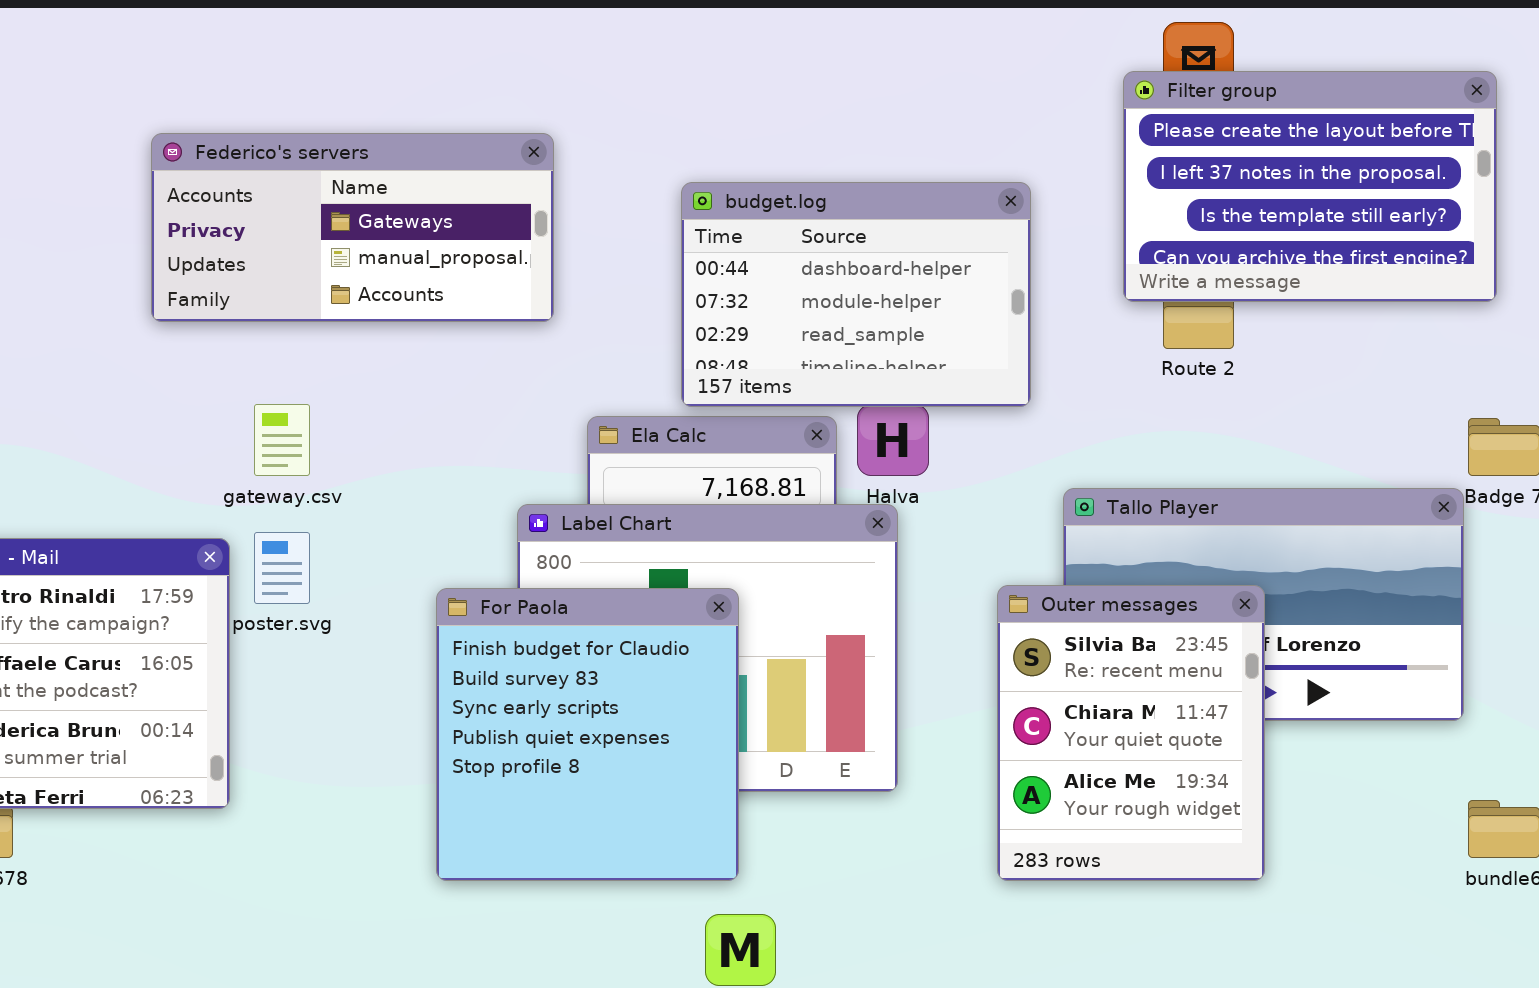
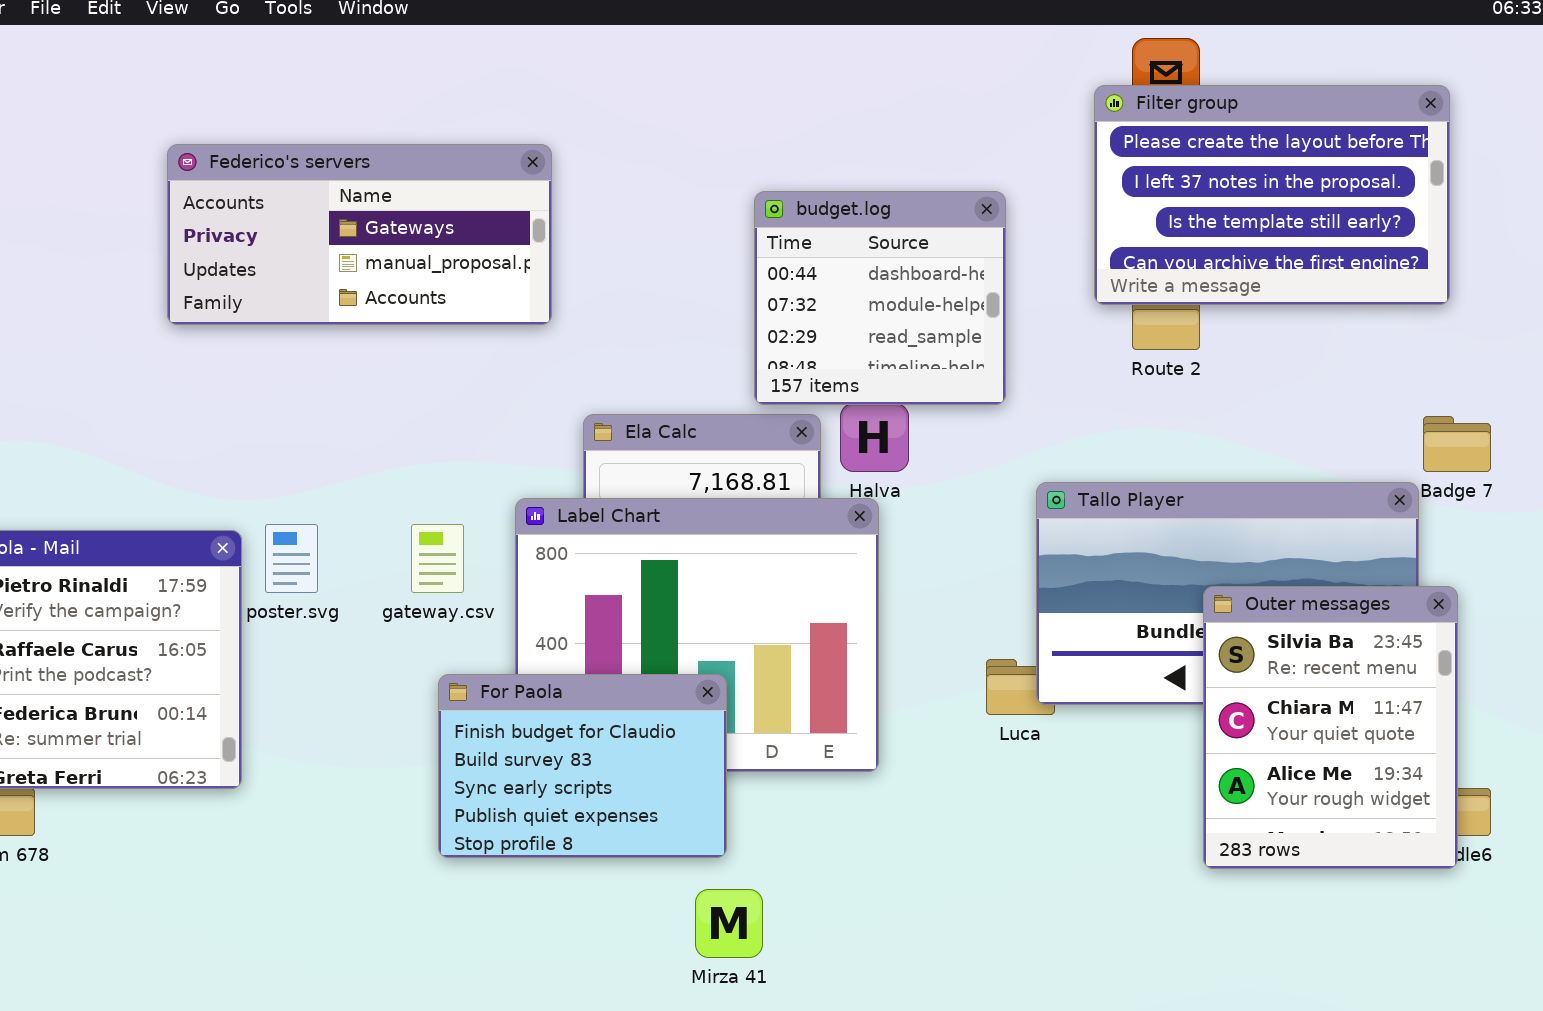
budget.log: [681,182,1031,407] -> [754,191,1006,405], resized
gateway.csv: [254,404,310,476] -> [411,524,464,593], moved
Outer messages: [997,585,1265,881] -> [1203,586,1458,869], moved
For Paola: [436,588,739,881] -> [438,674,727,858], resized

